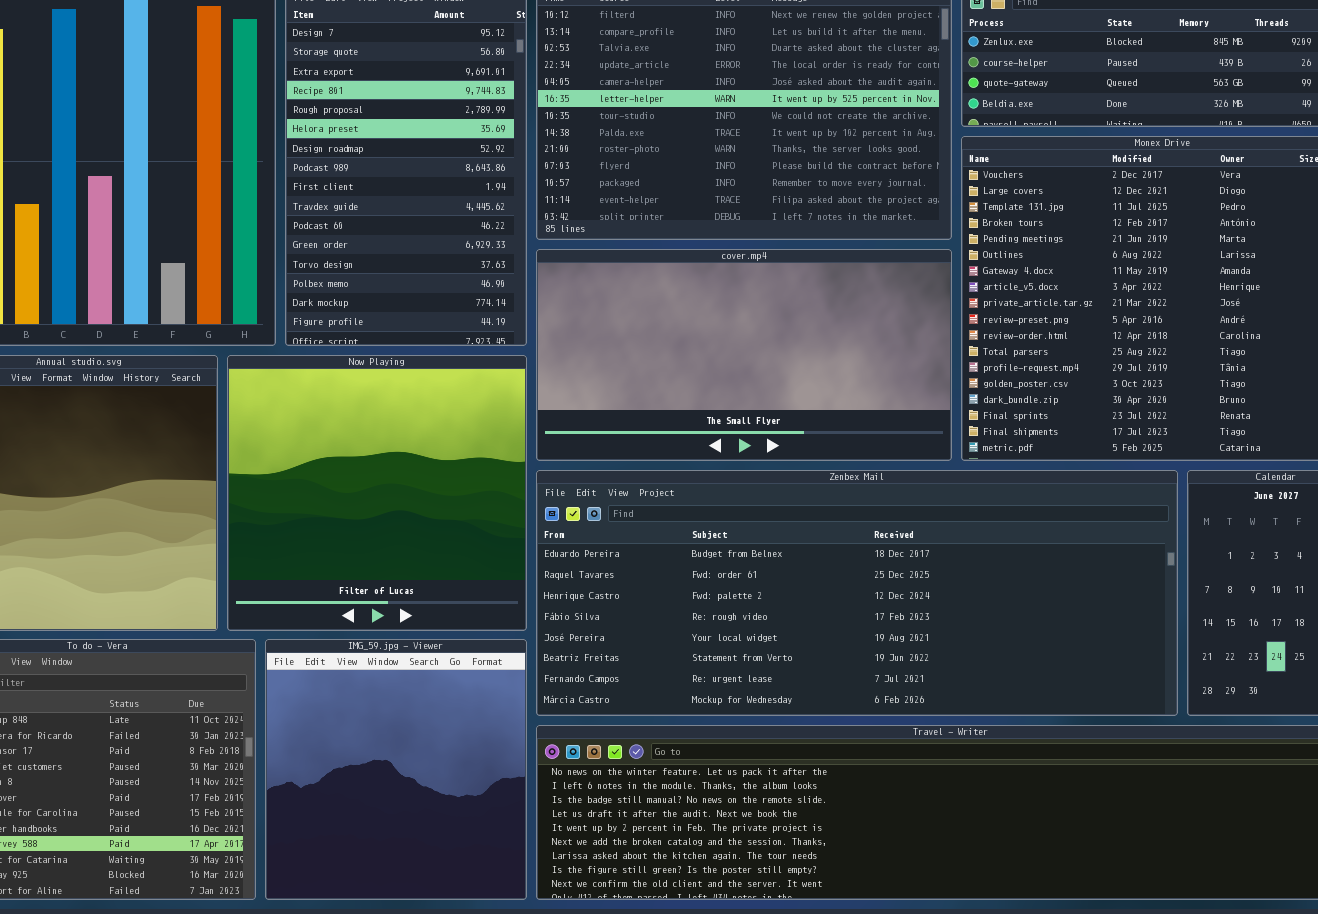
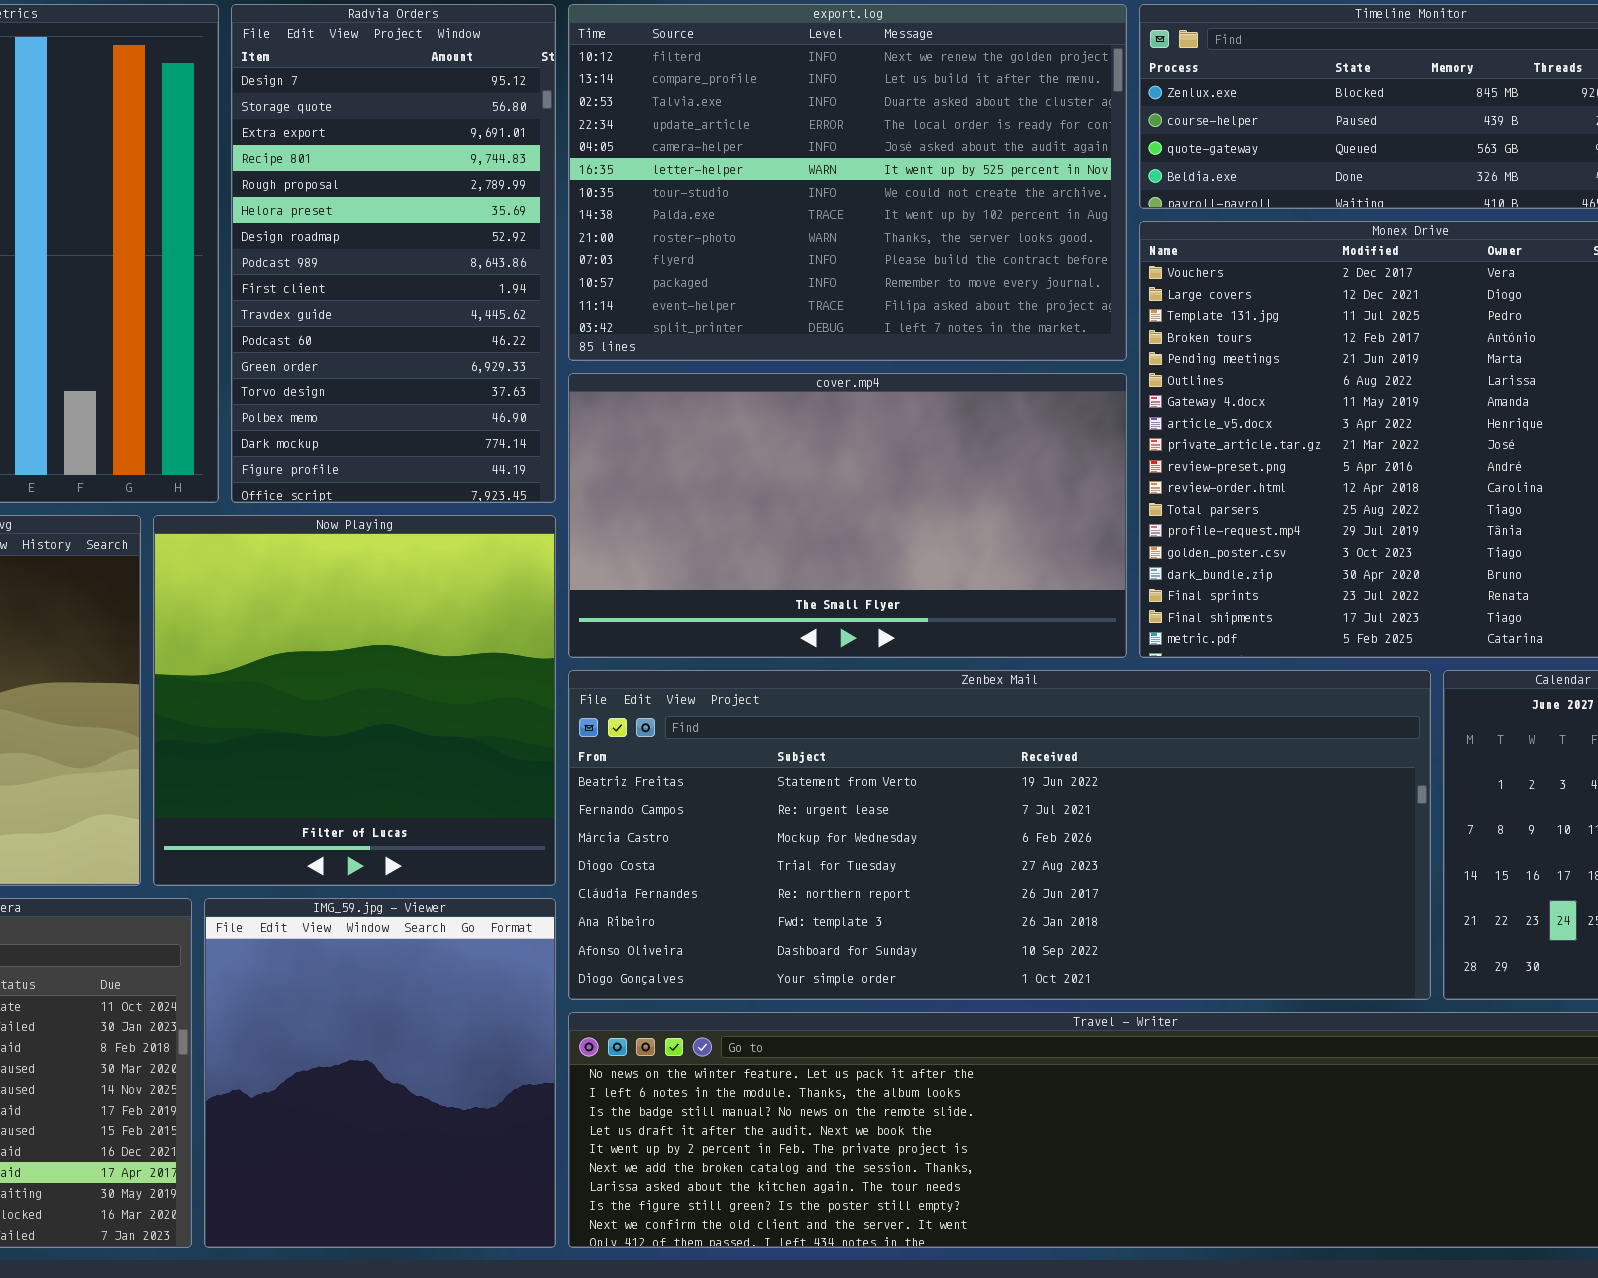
Zenbex Mail: [536,470,1178,716] -> [568,670,1431,1000], scrolled down 5 rows

